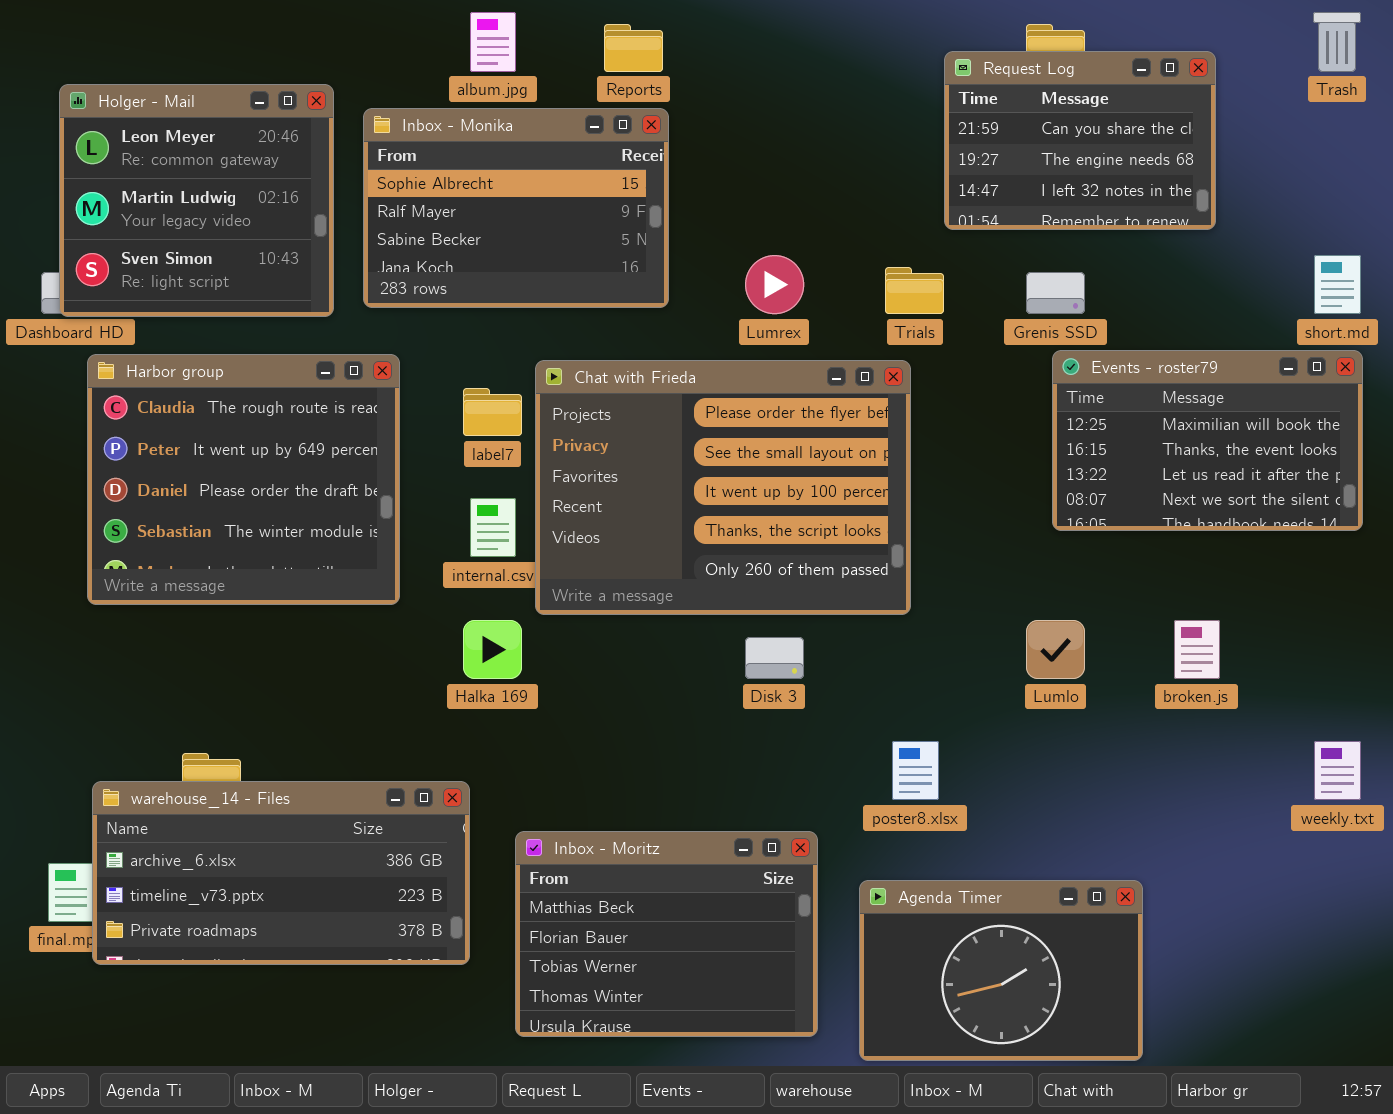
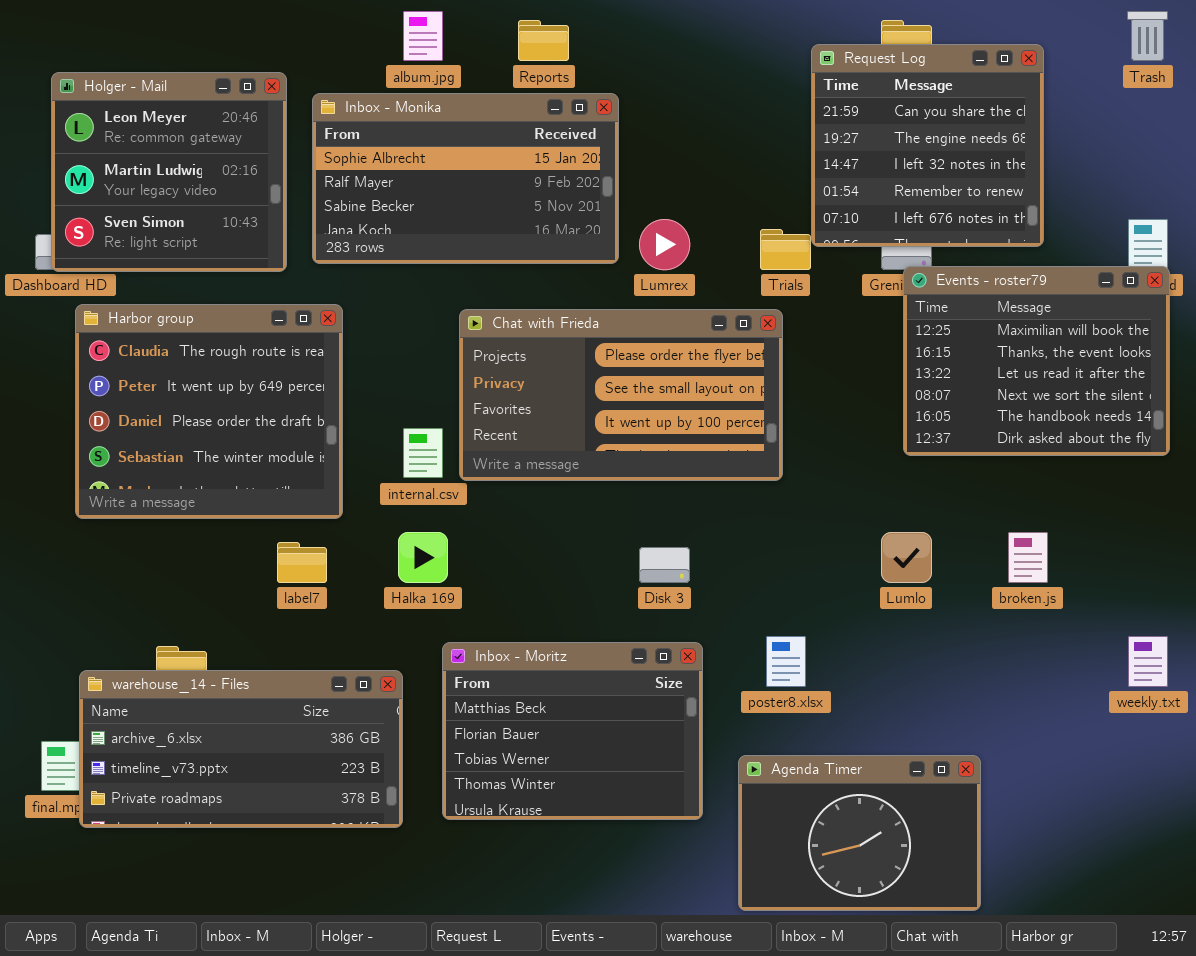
Request Log: [944,51,1216,230] -> [811,44,1044,247], resized
Inbox - Monika: [363,108,669,308] -> [312,93,619,264], resized
Events - roster79: [1052,350,1363,531] -> [903,266,1170,456], resized
Chat with Frieda: [535,360,911,615] -> [459,309,783,481], resized
label7: [463,388,522,436] -> [277,542,327,583], moved
Inbox - Moritz: [515,831,818,1037] -> [442,642,703,820], moved

